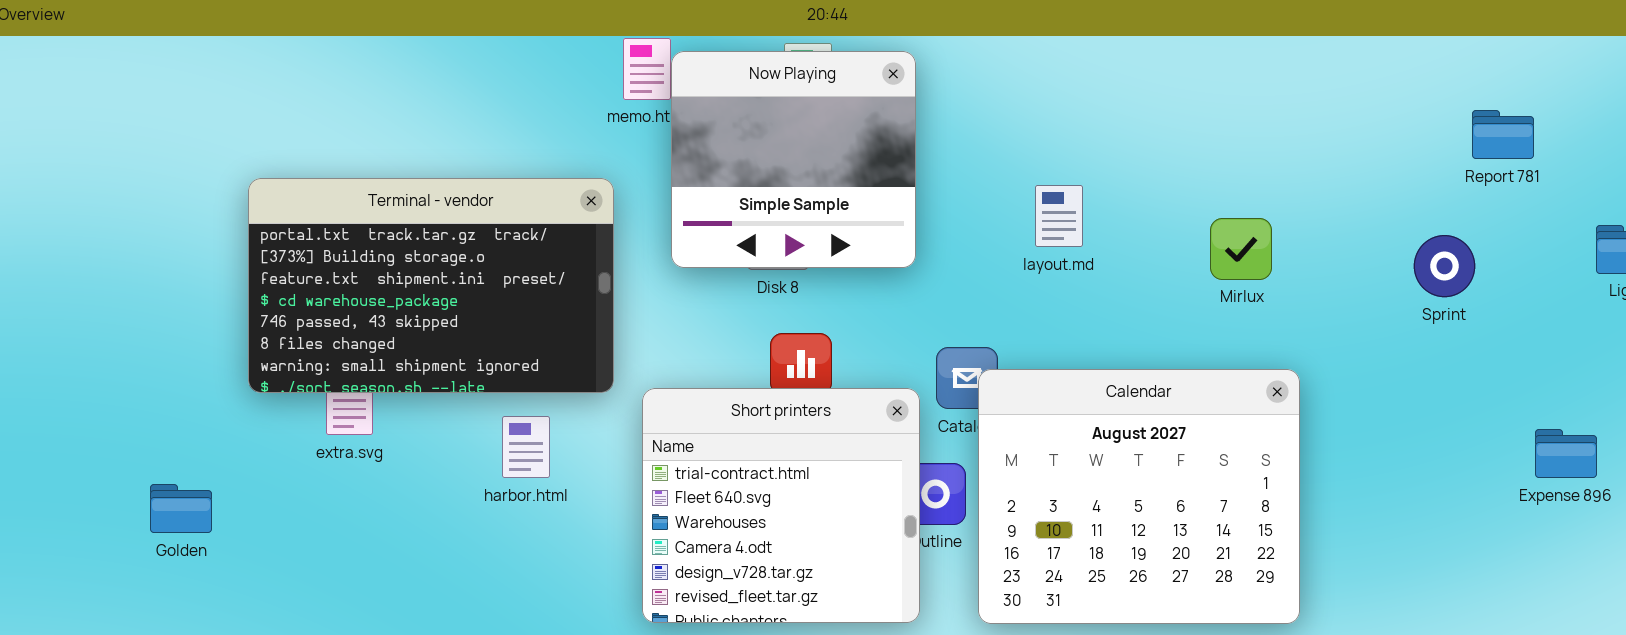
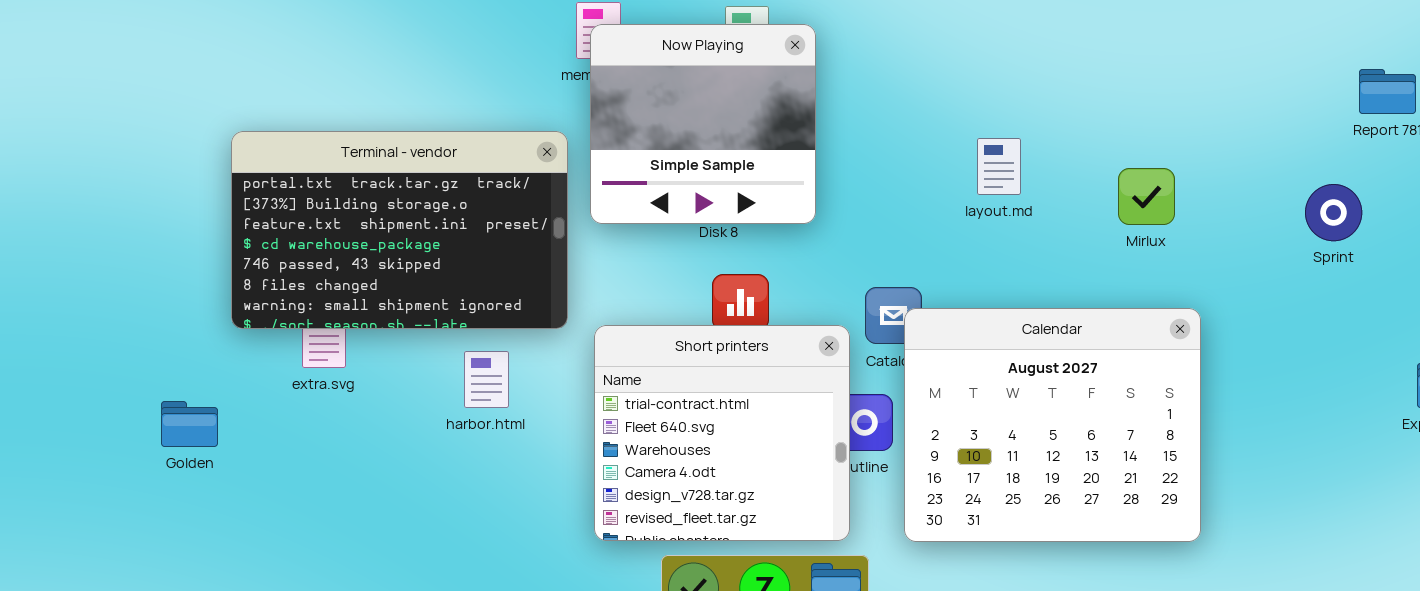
Now Playing: [671,51,916,268] -> [590,24,816,224], moved
layout.md: [1035,185,1083,247] -> [977,138,1021,195], moved
Golden: [150,484,212,533] -> [161,401,218,447], moved

